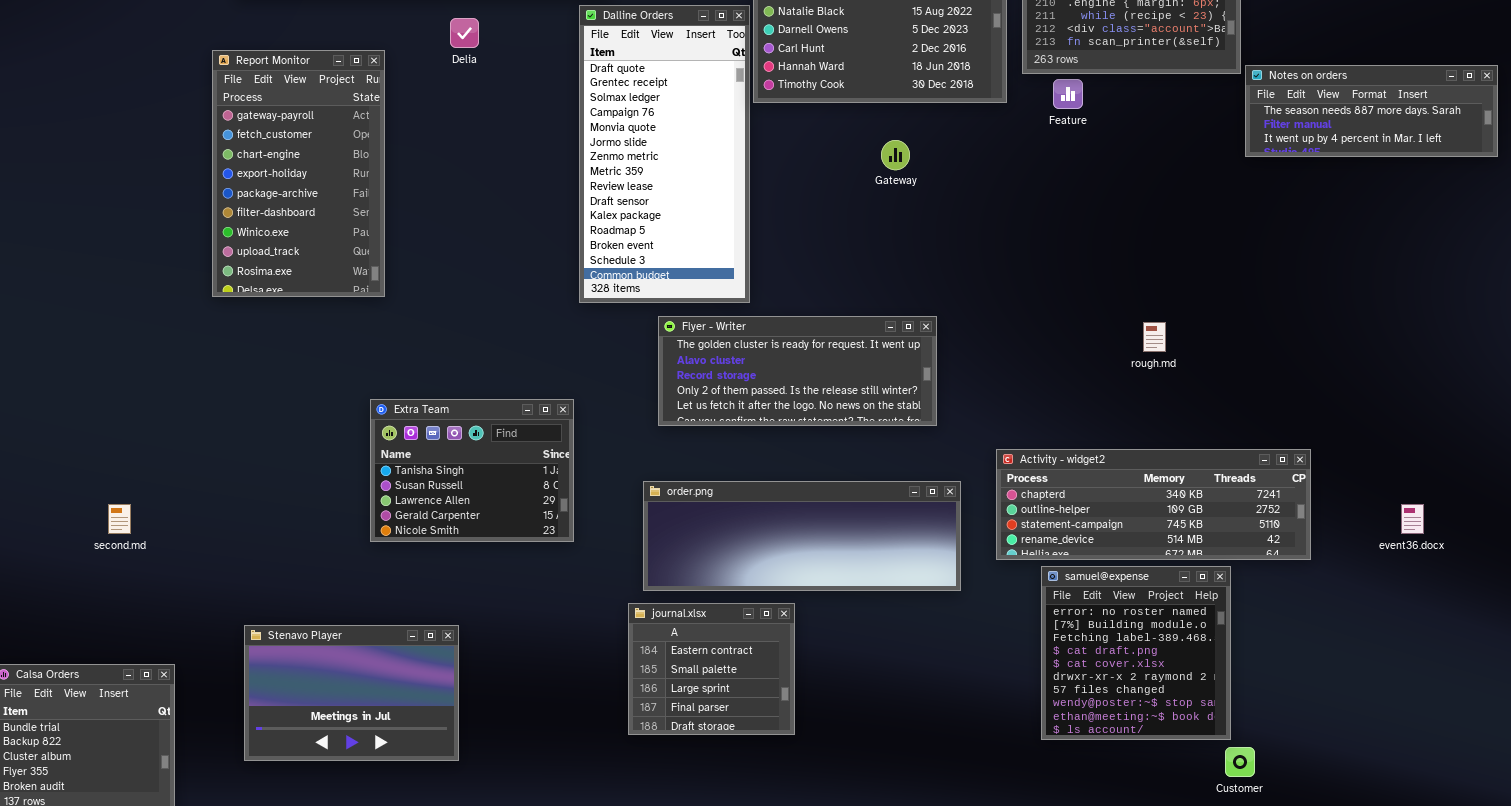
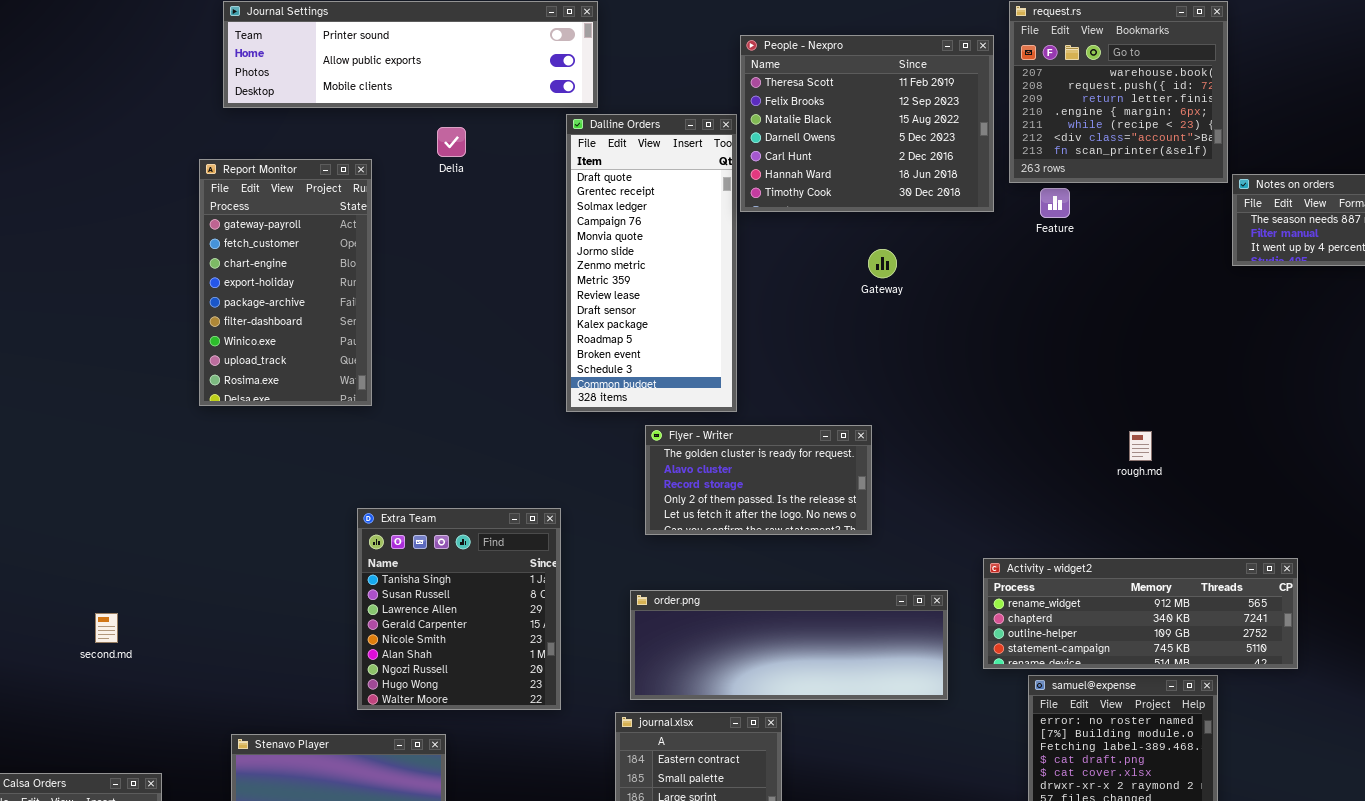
Flyer - Writer: [658,316,937,426] -> [645,425,872,535], resized
Extra Team: [370,399,574,542] -> [357,508,561,710], resized
Activity - widget2: [996,449,1311,560] -> [983,558,1298,669], scrolled up 1 row

